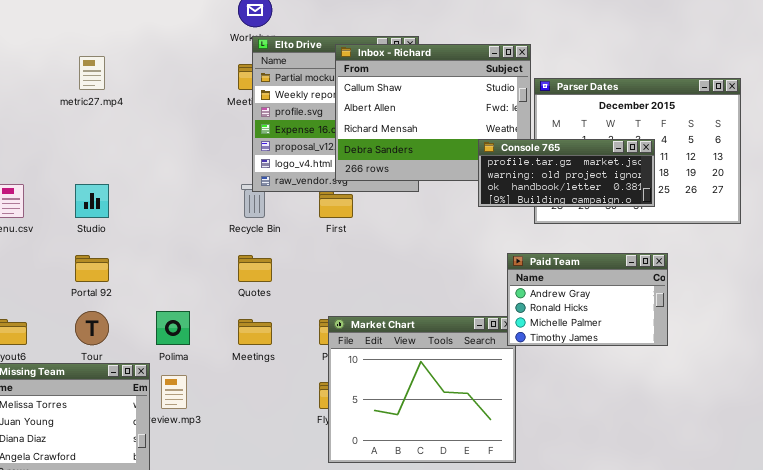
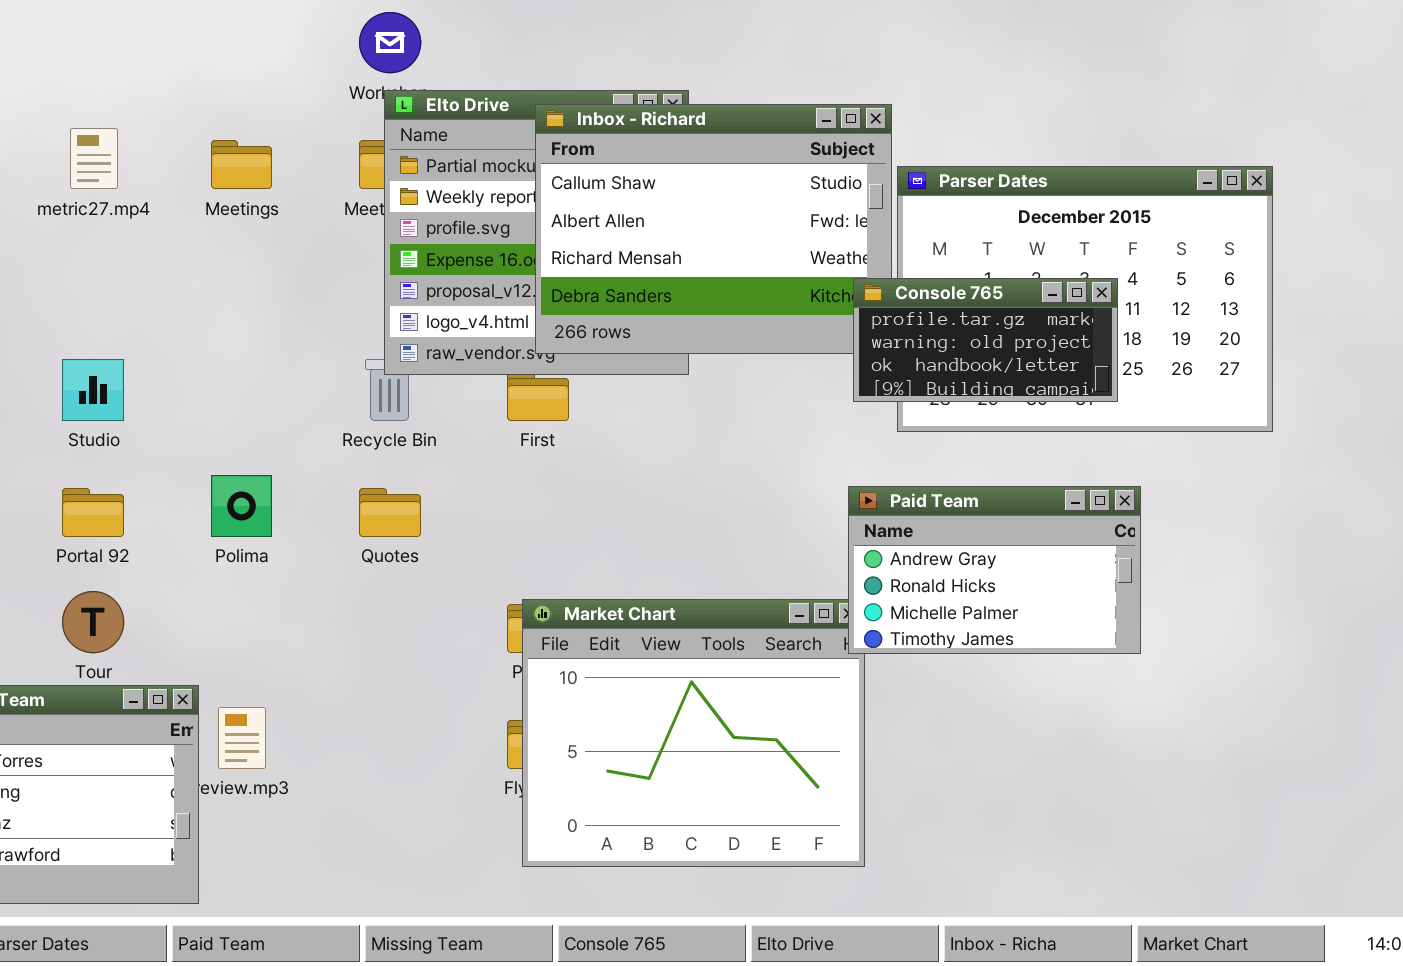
Console 765: [478,139,655,207] -> [853,278,1118,402], resized
Polima: [156,311,190,345] -> [211,475,272,537], moved
Meetings: [238,319,272,345] -> [211,140,272,189], moved

